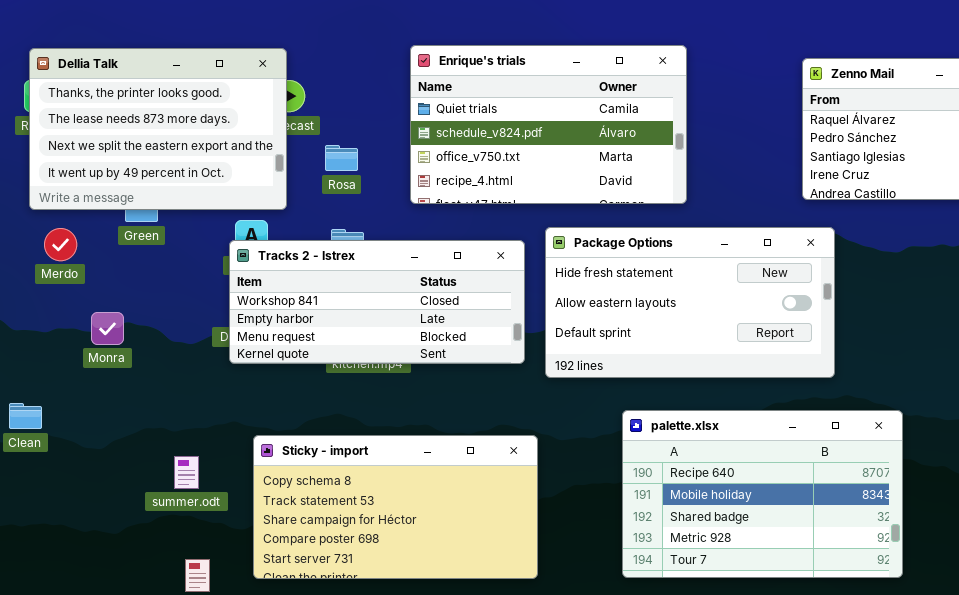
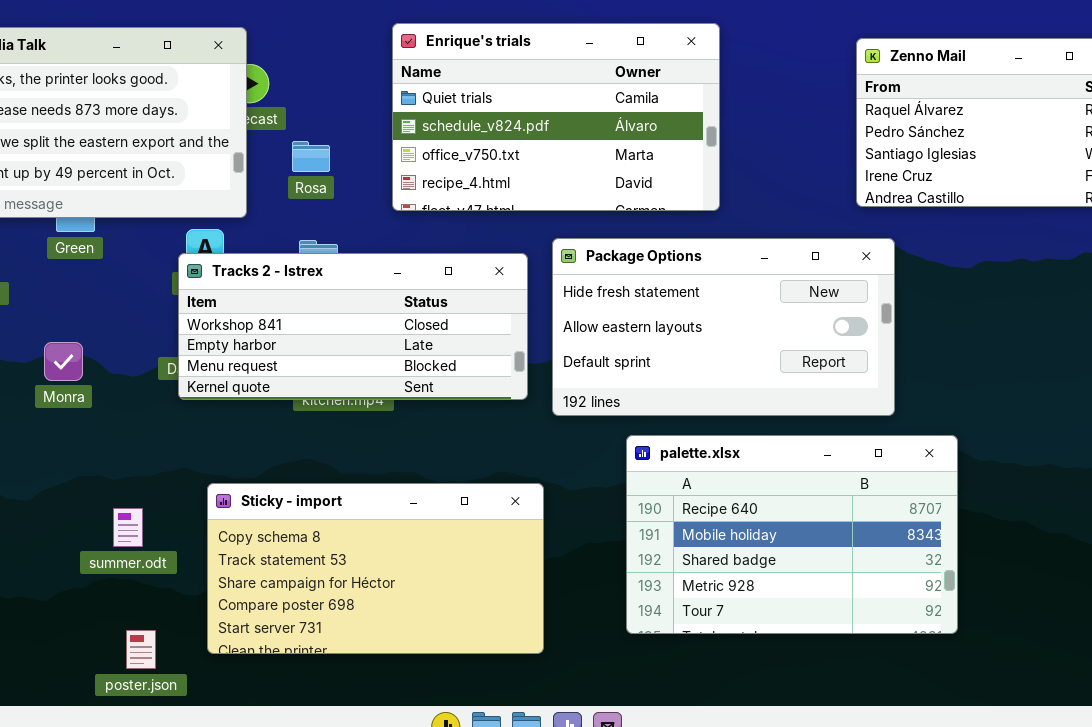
Monra: [91,312,124,345] -> [44,342,83,381], moved
palette.xlsx: [622,410,903,578] -> [626,435,958,634], moved

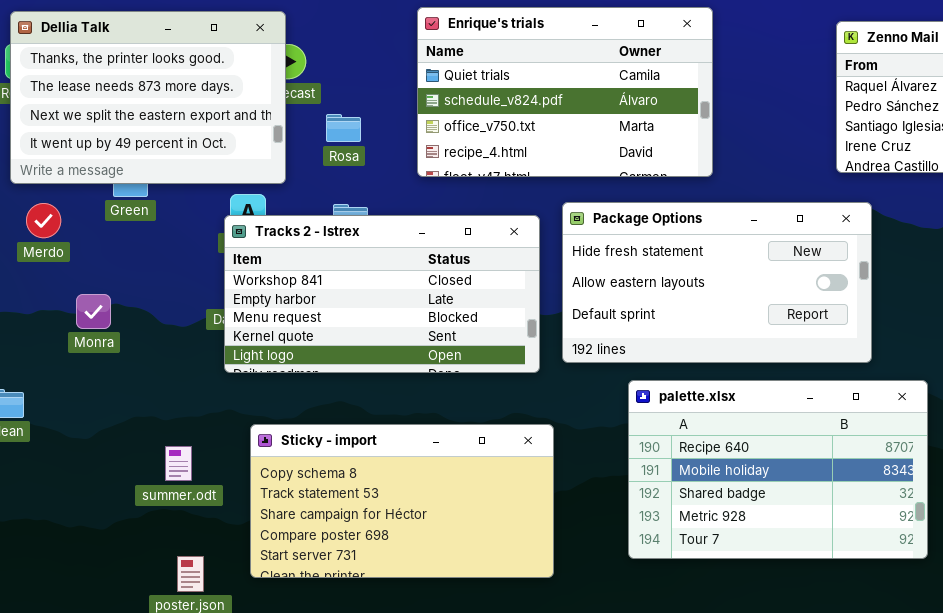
Tracks 2 - Istrex: [178,253,528,400] -> [224,215,540,373], resized
Monra: [44,342,83,381] -> [76,294,111,329], moved

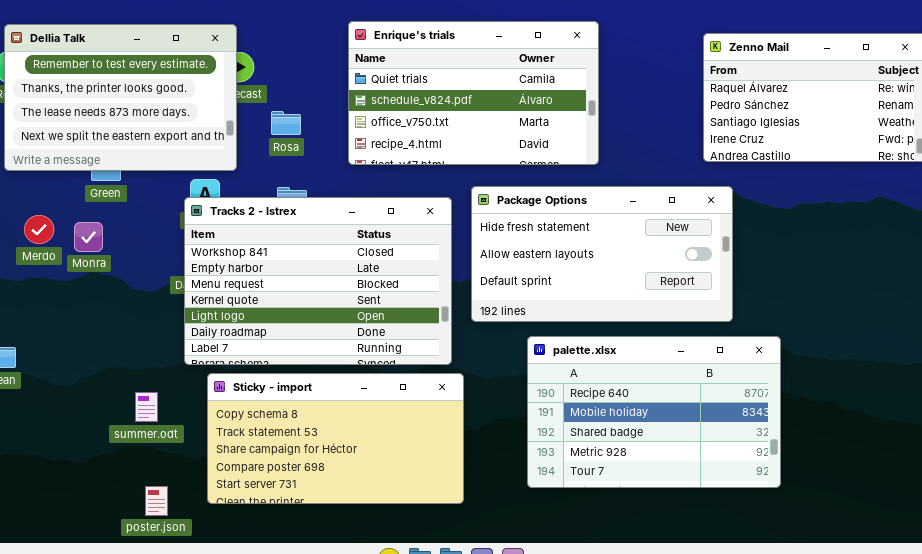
Dellia Talk: [10,11,286,184] -> [4,24,237,171], scrolled up 1 row
Merdo: [26,203,61,238] -> [24,215,54,244], moved
Tracks 2 - Istrex: [224,215,540,373] -> [184,197,452,365], resized
Monra: [76,294,111,329] -> [74,222,103,252], moved

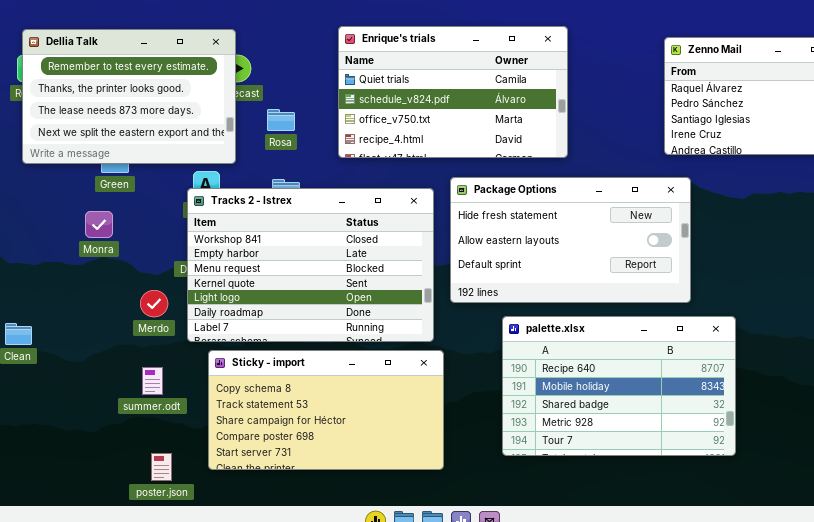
Merdo: [24,215,54,244] -> [140,290,168,317], moved

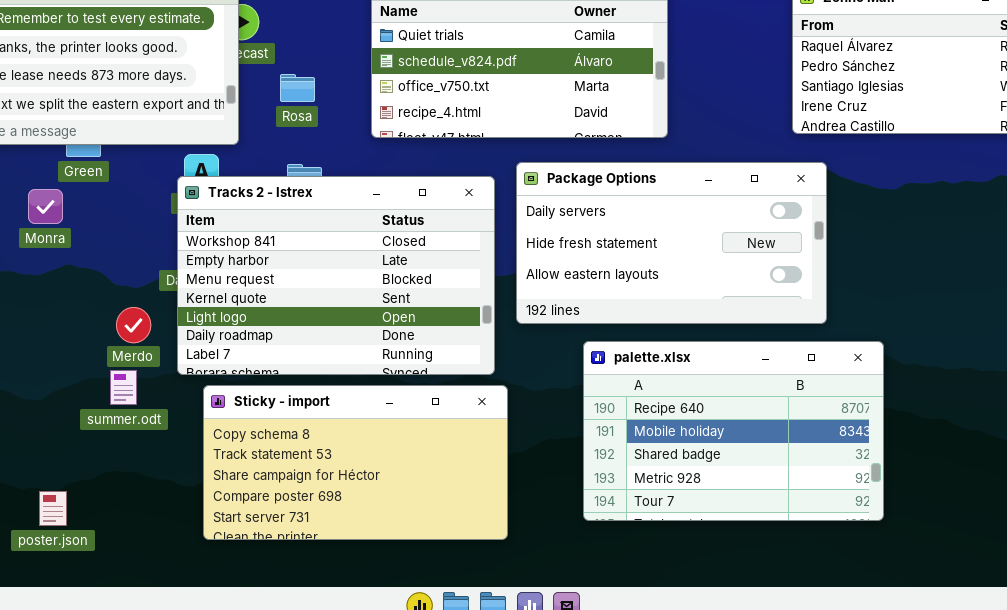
Package Options: [450,177,691,303] -> [516,162,827,324], scrolled up 1 row
Monra: [85,211,113,238] -> [28,189,63,224], moved
summer.odt: [142,367,163,395] -> [110,370,137,405], moved
poster.json: [151,453,172,481] -> [39,491,67,526], moved

